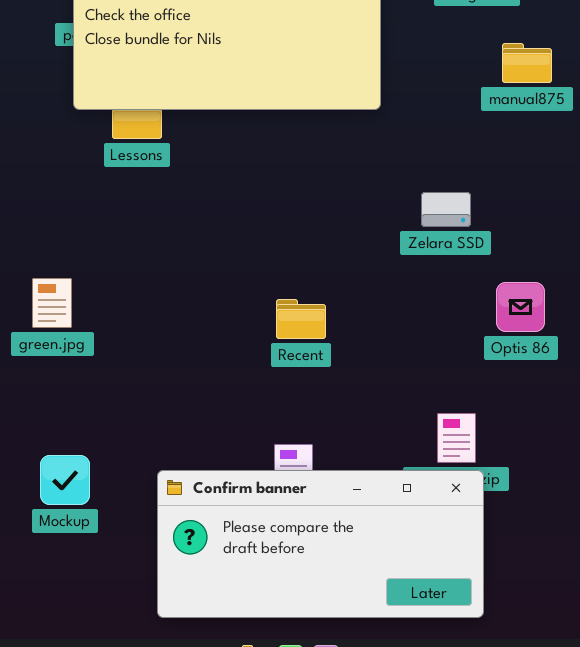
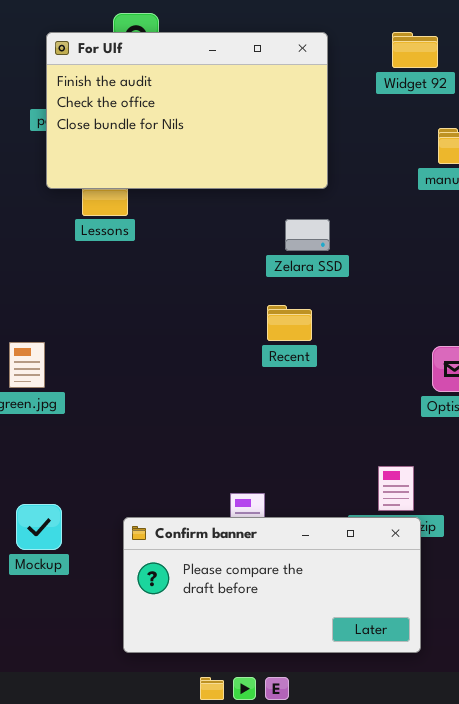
Zelara SSD: [421,192,471,227] -> [285,219,330,251], moved
Recent: [276,299,326,339] -> [267,305,312,341], moved

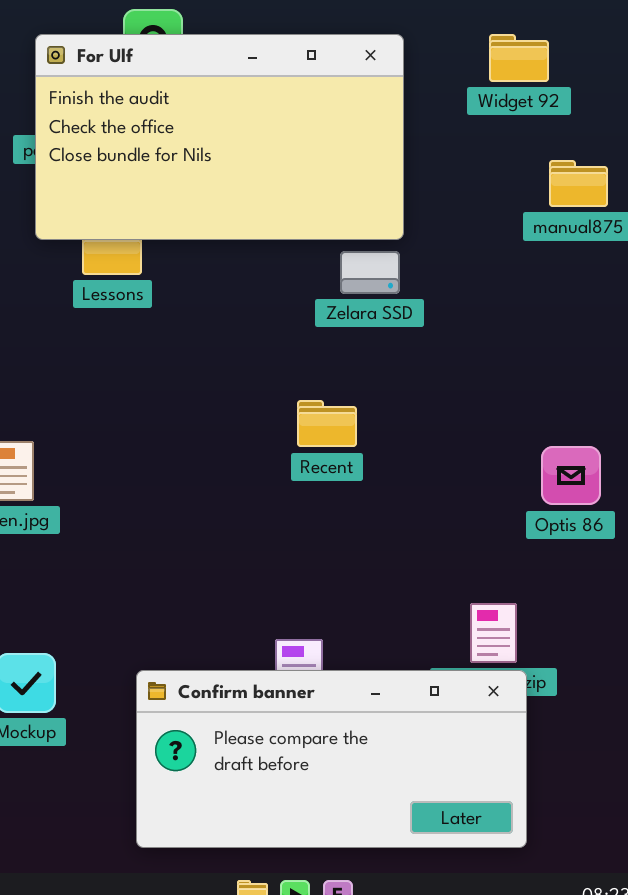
Zelara SSD: [285,219,330,251] -> [340,251,400,294], moved
Recent: [267,305,312,341] -> [297,400,357,447], moved

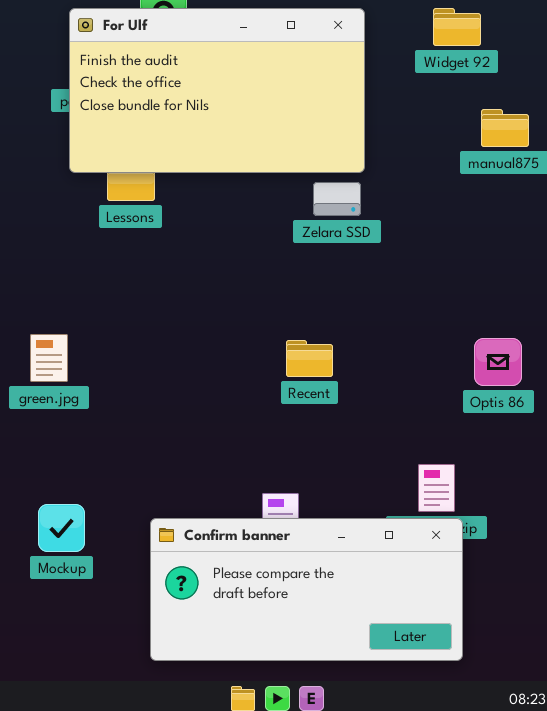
Recent: [297,400,357,447] -> [286,340,333,377], moved

